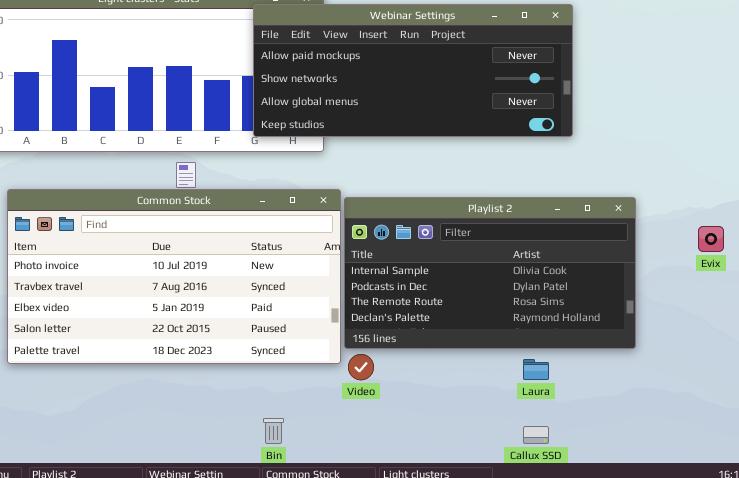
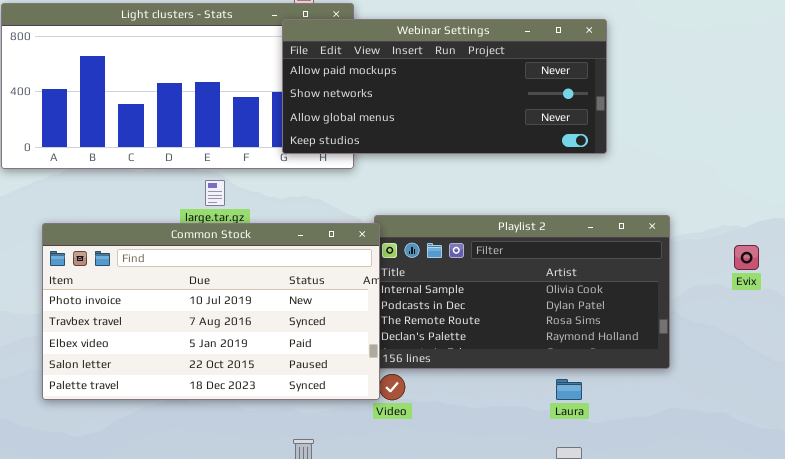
Common Stock: [7,189,341,364] -> [42,223,380,400], moved

